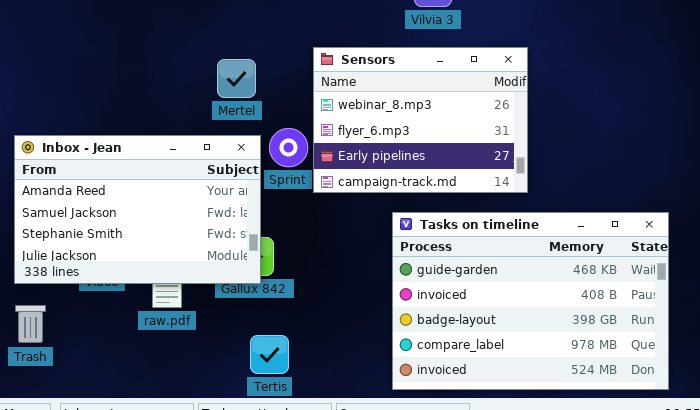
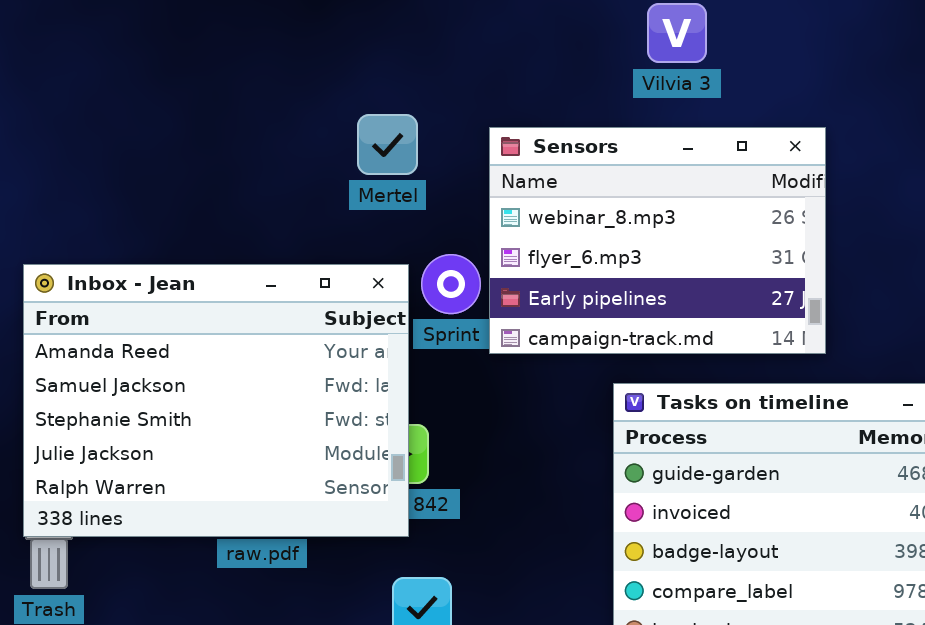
Mertel: [217,59,256,98] -> [357,114,418,175], moved
Inbox - Jean: [14,135,261,284] -> [23,264,409,537], resized

